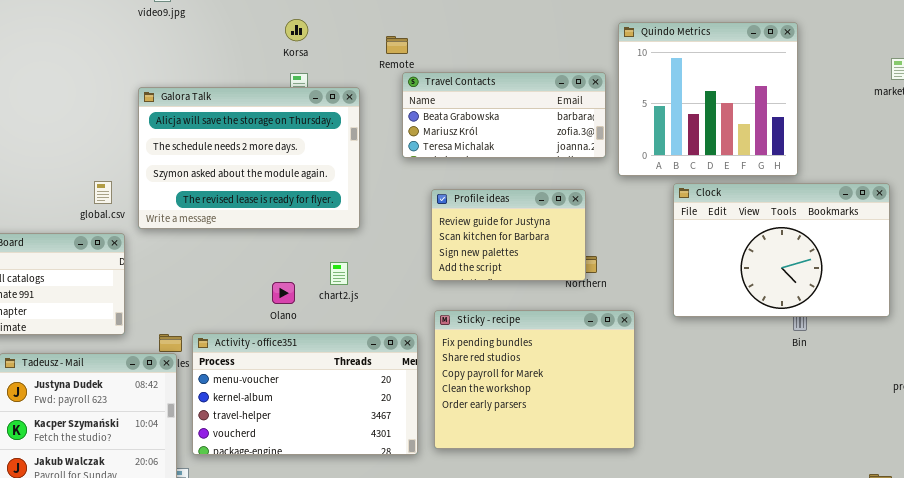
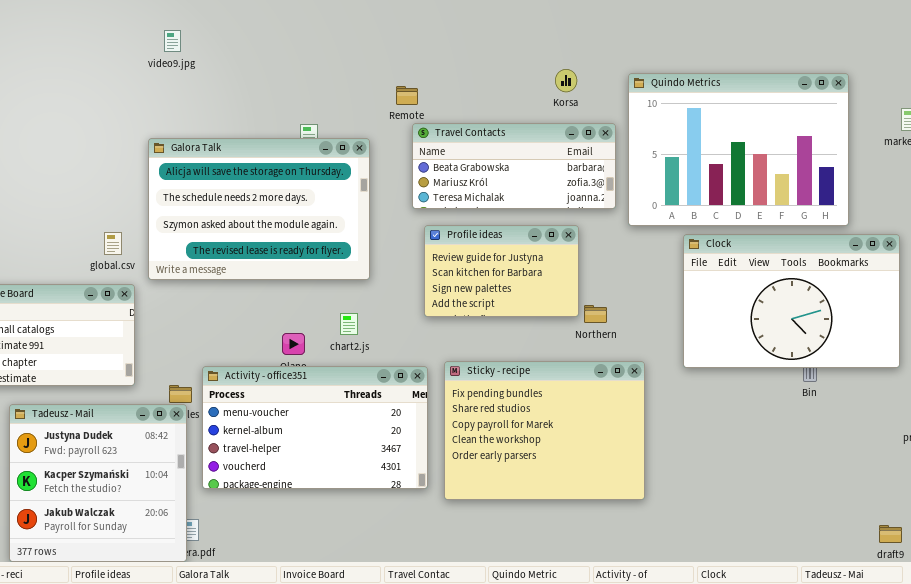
Korsa: [285,19,308,41] -> [555,69,577,92], moved
Quindo Metrics: [618,22,798,176] -> [628,73,849,226], resized
Profile ideas: [431,189,586,281] -> [424,225,579,317], moved
Activity - office351: [192,333,418,455] -> [202,366,428,489], moved

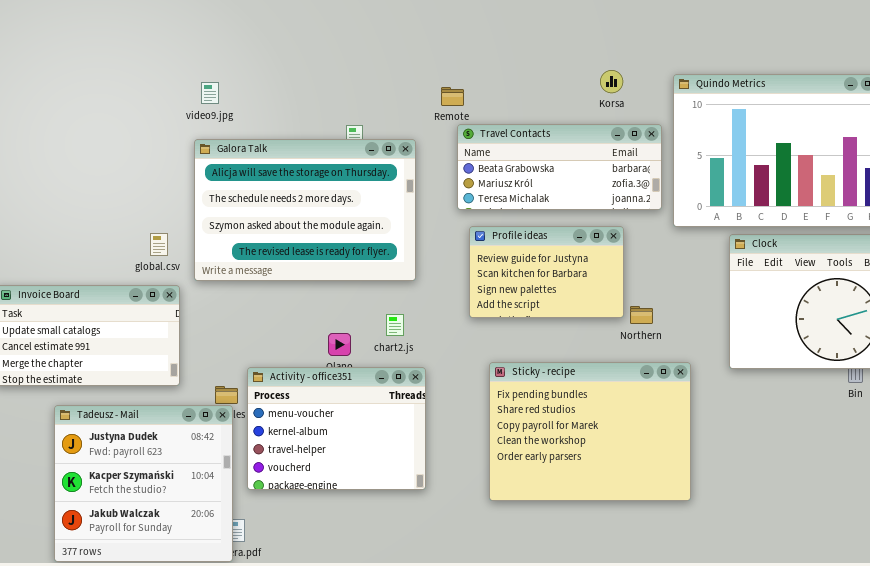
video9.jpg: [164,30,181,52] -> [201,82,219,104], moved
Activity - office351: [202,366,428,489] -> [247,367,426,490], resized

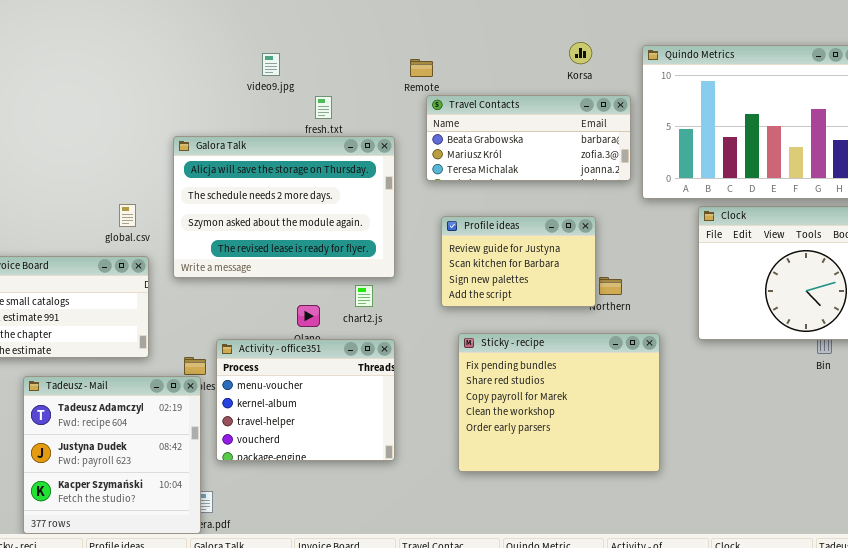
video9.jpg: [201,82,219,104] -> [262,53,280,76], moved
Galora Talk: [194,139,416,281] -> [173,136,395,278], moved
Profile ideas: [469,226,624,318] -> [441,216,596,307], moved
Tadeusz - Mail: [54,405,233,562] -> [23,376,201,534], scrolled up 1 row

